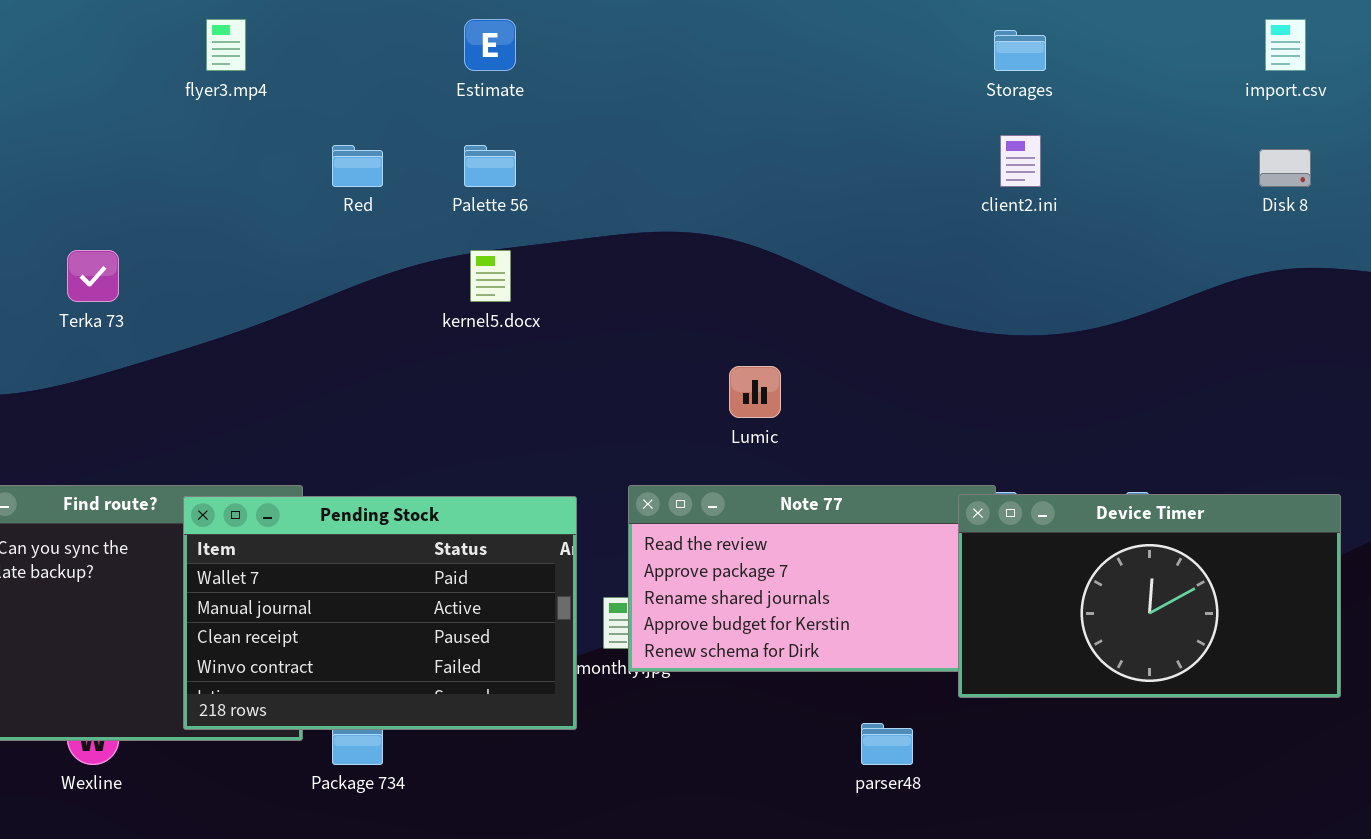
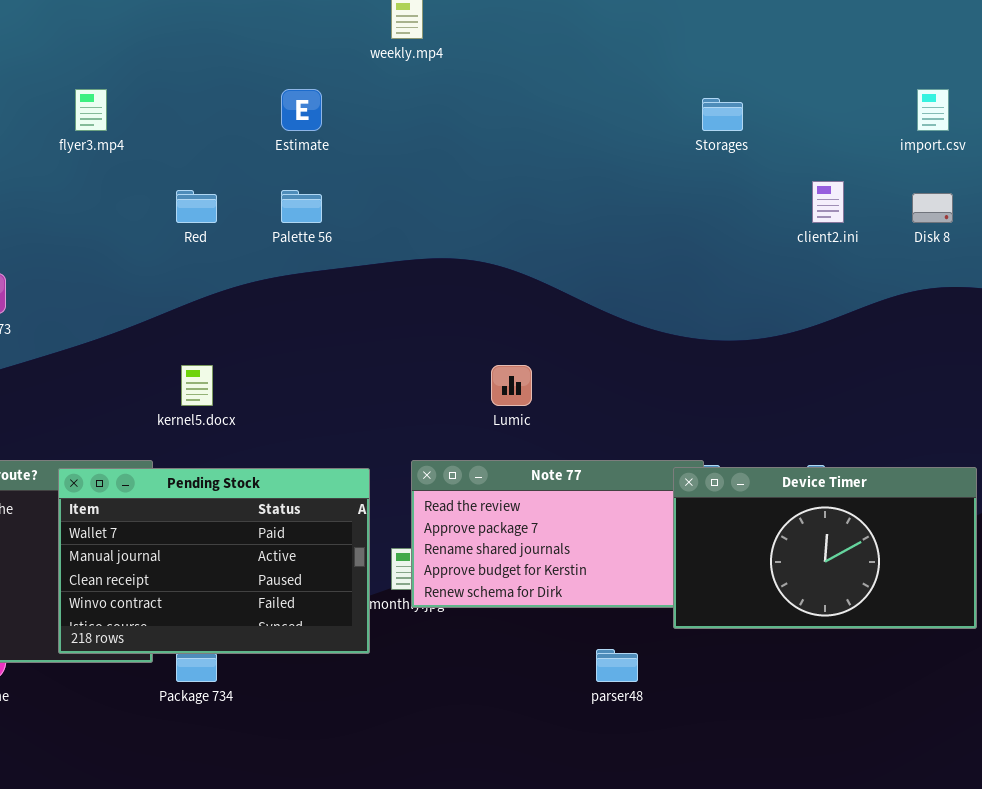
client2.ini: [1000,135,1041,187] -> [812,181,844,223], moved
kernel5.docx: [470,250,511,302] -> [181,365,213,406], moved

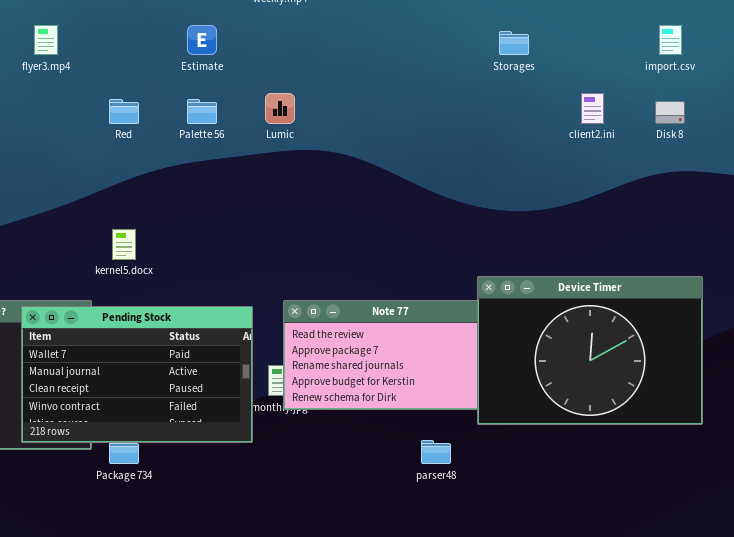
Lumic: [491,365,532,406] -> [265,93,295,124], moved
Device Timer: [673,467,977,629] -> [477,276,703,425], resized

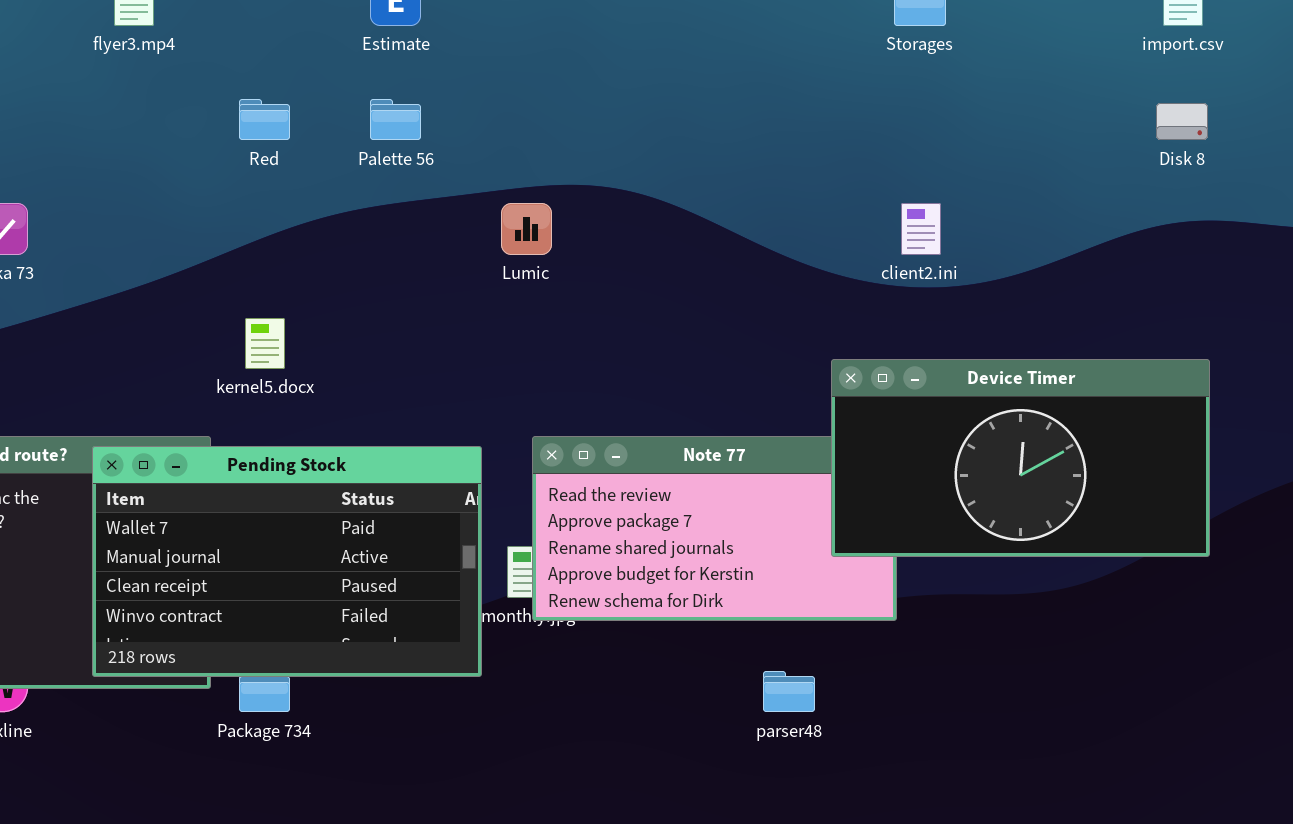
Lumic: [265,93,295,124] -> [501,203,552,255], moved
client2.ini: [581,93,604,124] -> [901,203,941,255], moved
Device Timer: [477,276,703,425] -> [831,359,1210,557], moved, resized

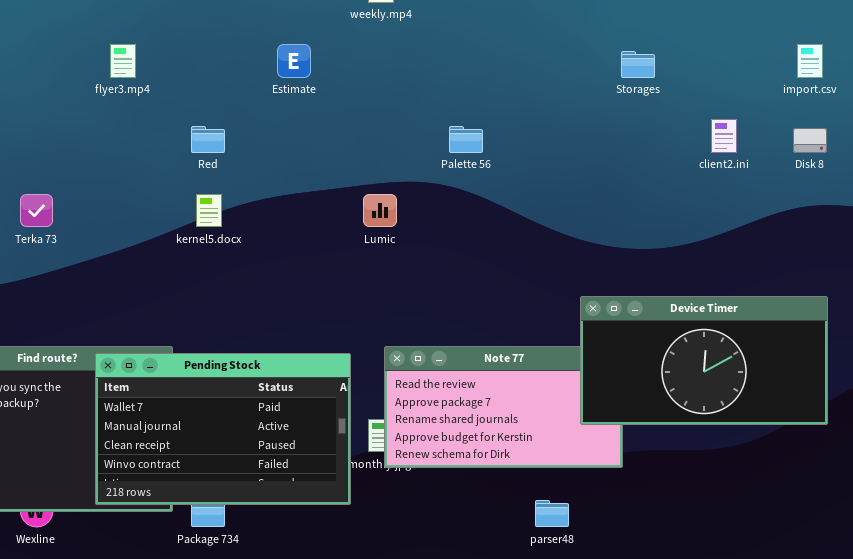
Palette 56: [370,99,421,140] -> [449,126,483,153], moved
client2.ini: [901,203,941,255] -> [711,119,737,153], moved
kernel5.docx: [245,318,285,369] -> [196,194,222,227], moved

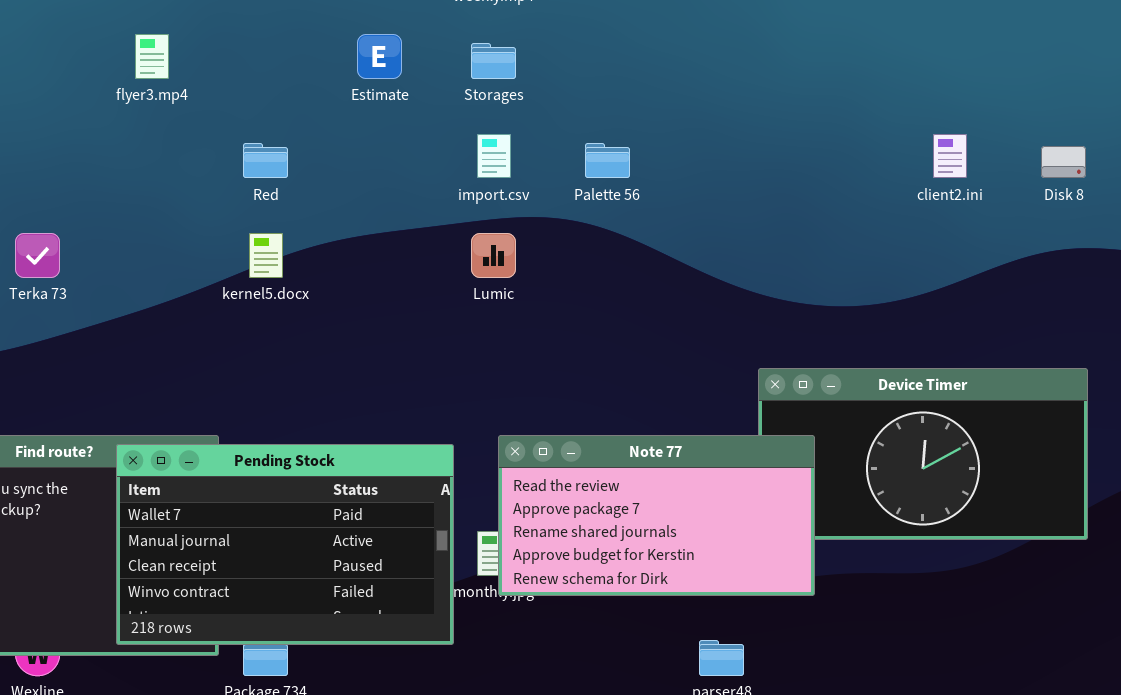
import.csv: [797,44,823,78] -> [477,134,511,178], moved
Storages: [621,51,655,78] -> [471,43,516,79], moved
Note 77: [384,346,623,468] -> [498,435,815,596], raised

